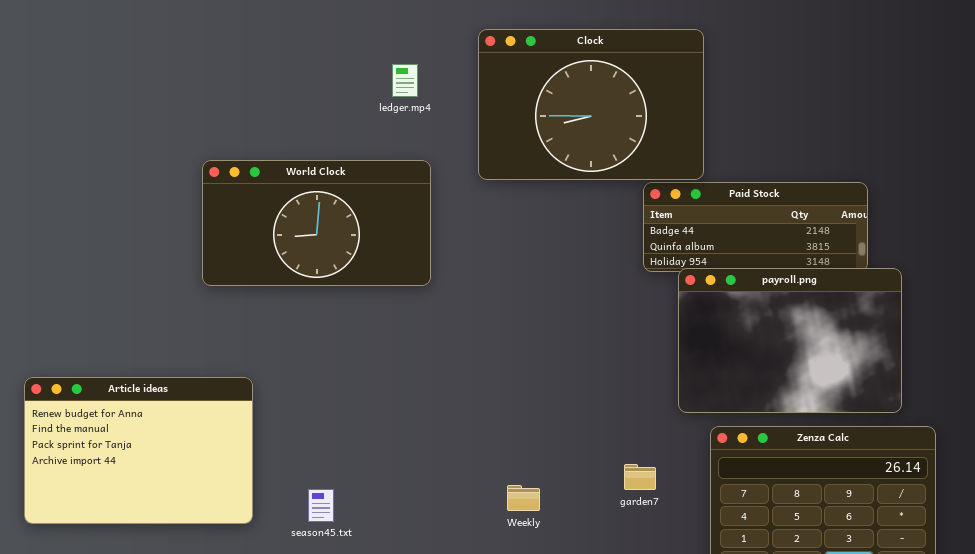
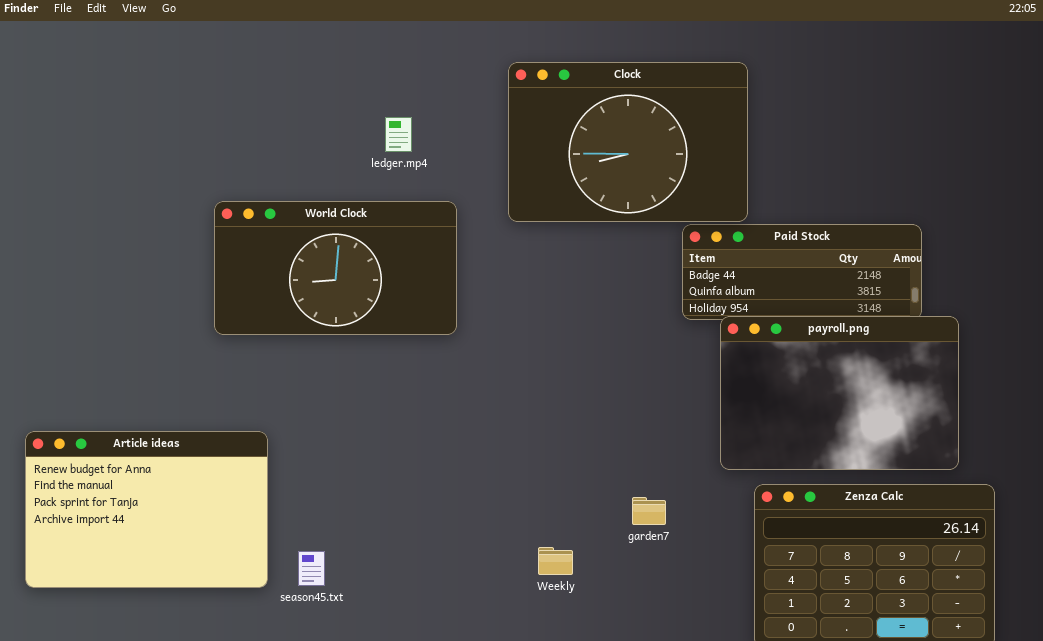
ledger.mp4: [392,64,418,97] -> [385,117,412,152], moved
garden7: [624,464,656,490] -> [632,497,666,525], moved
season45.txt: [308,489,334,522] -> [298,551,325,586], moved

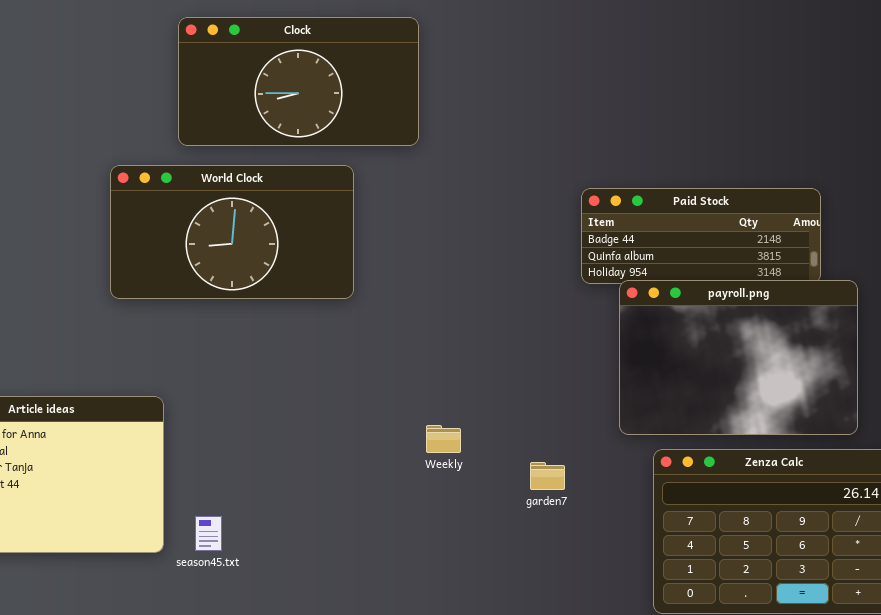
Clock: [508,62,748,222] -> [178,17,419,146], moved, resized
Weekly: [538,547,573,575] -> [426,425,461,453], moved

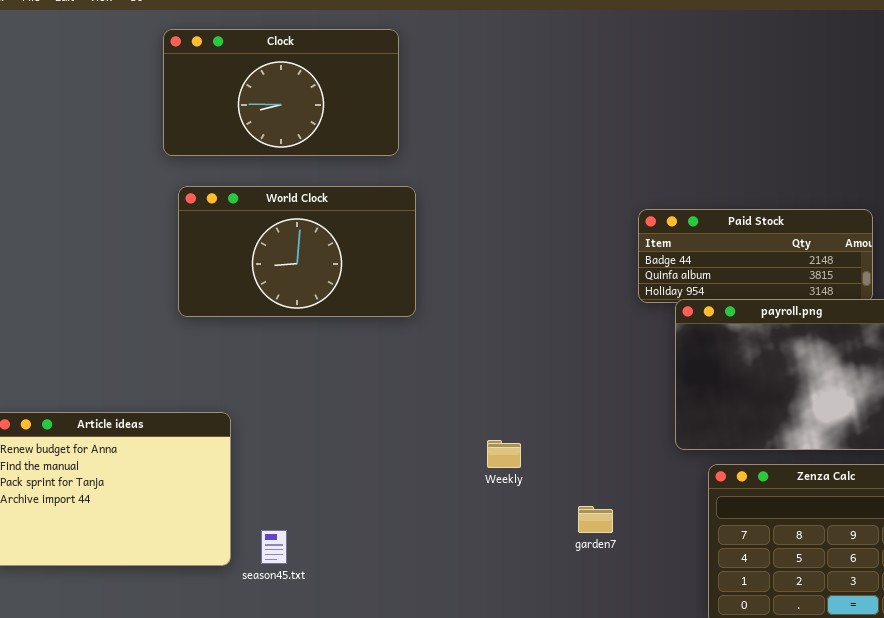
Clock: [178,17,419,146] -> [163,29,399,156], moved
garden7: [530,462,565,490] -> [578,506,613,533], moved

